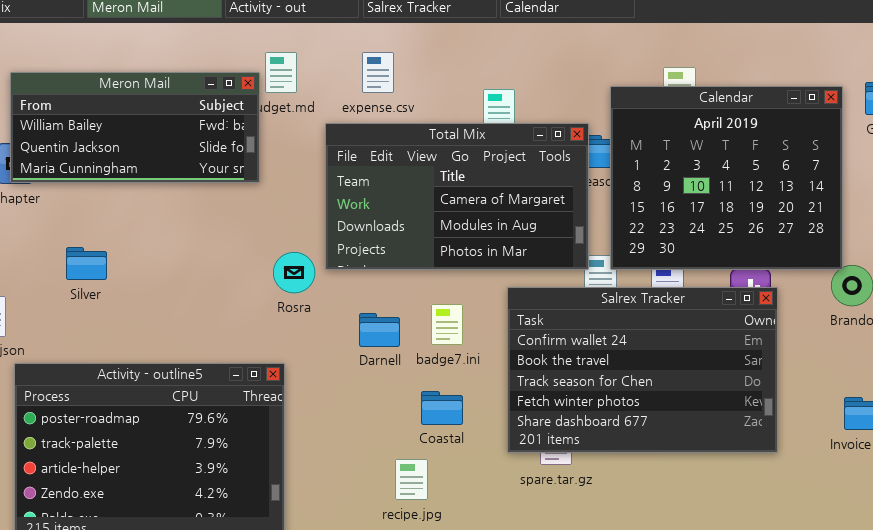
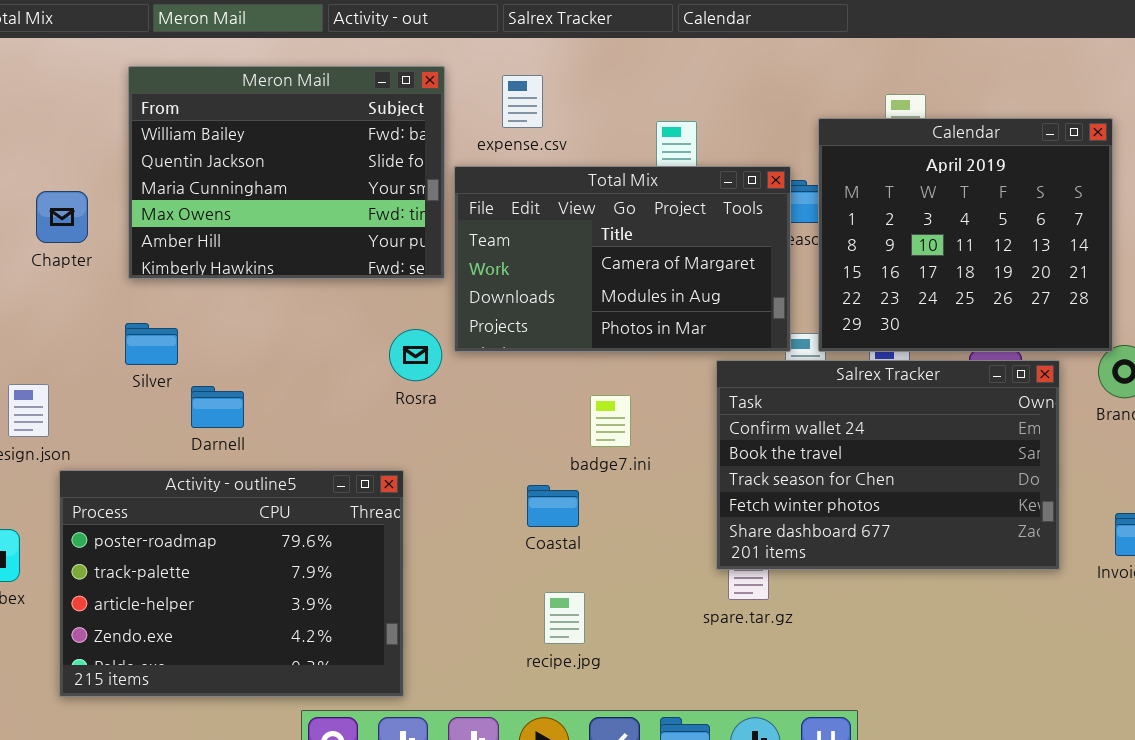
Meron Mail: [10,72,260,183] -> [128,66,445,279], moved, resized
Salrex Tracker: [507,287,778,453] -> [716,360,1060,570], moved
Darnell: [359,313,400,347] -> [191,386,244,428], moved
Coastal: [421,391,463,425] -> [527,485,579,527], moved

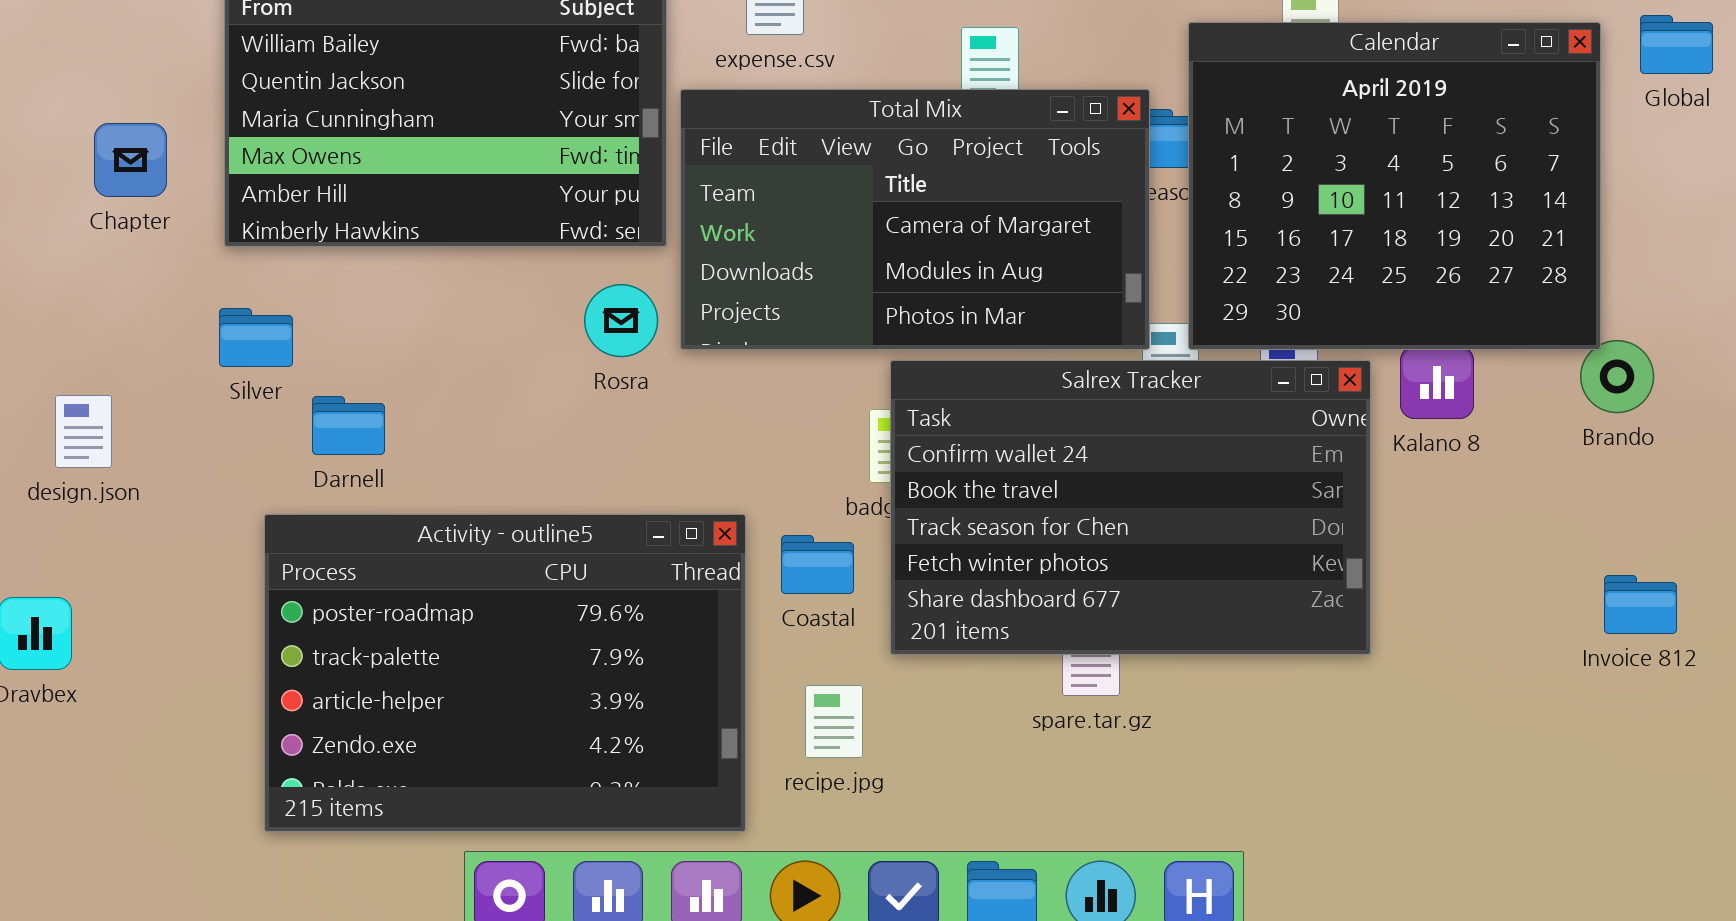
Rosra: [389,329,442,381] -> [584,284,658,357], moved
Salrex Tracker: [716,360,1060,570] -> [890,360,1371,655], moved
Activity - outline5: [59,470,404,697] -> [264,514,746,832], moved

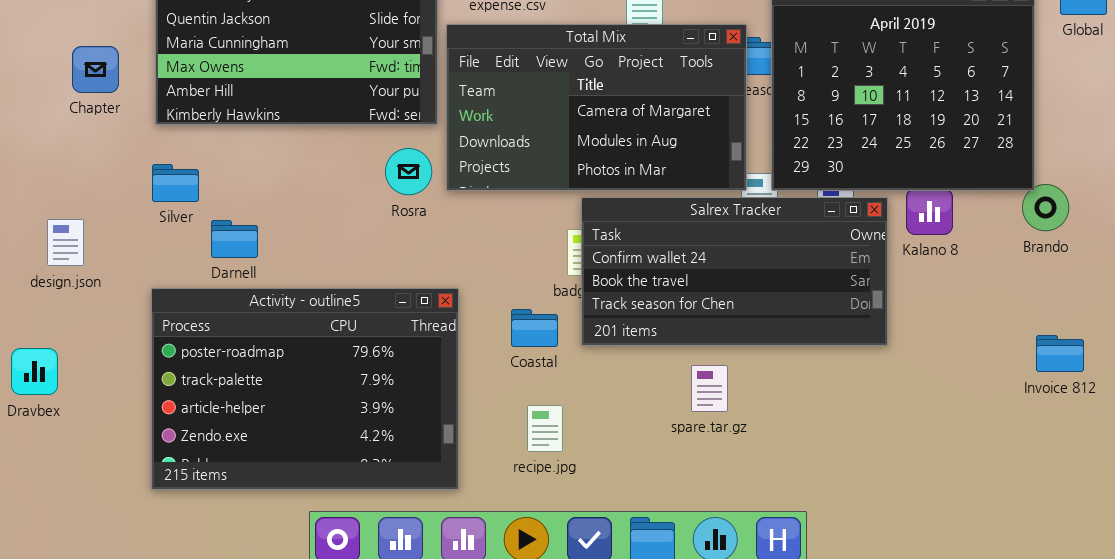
Salrex Tracker: [890,360,1371,655] -> [581,197,888,346], resized
Activity - outline5: [264,514,746,832] -> [151,288,459,490], moved

